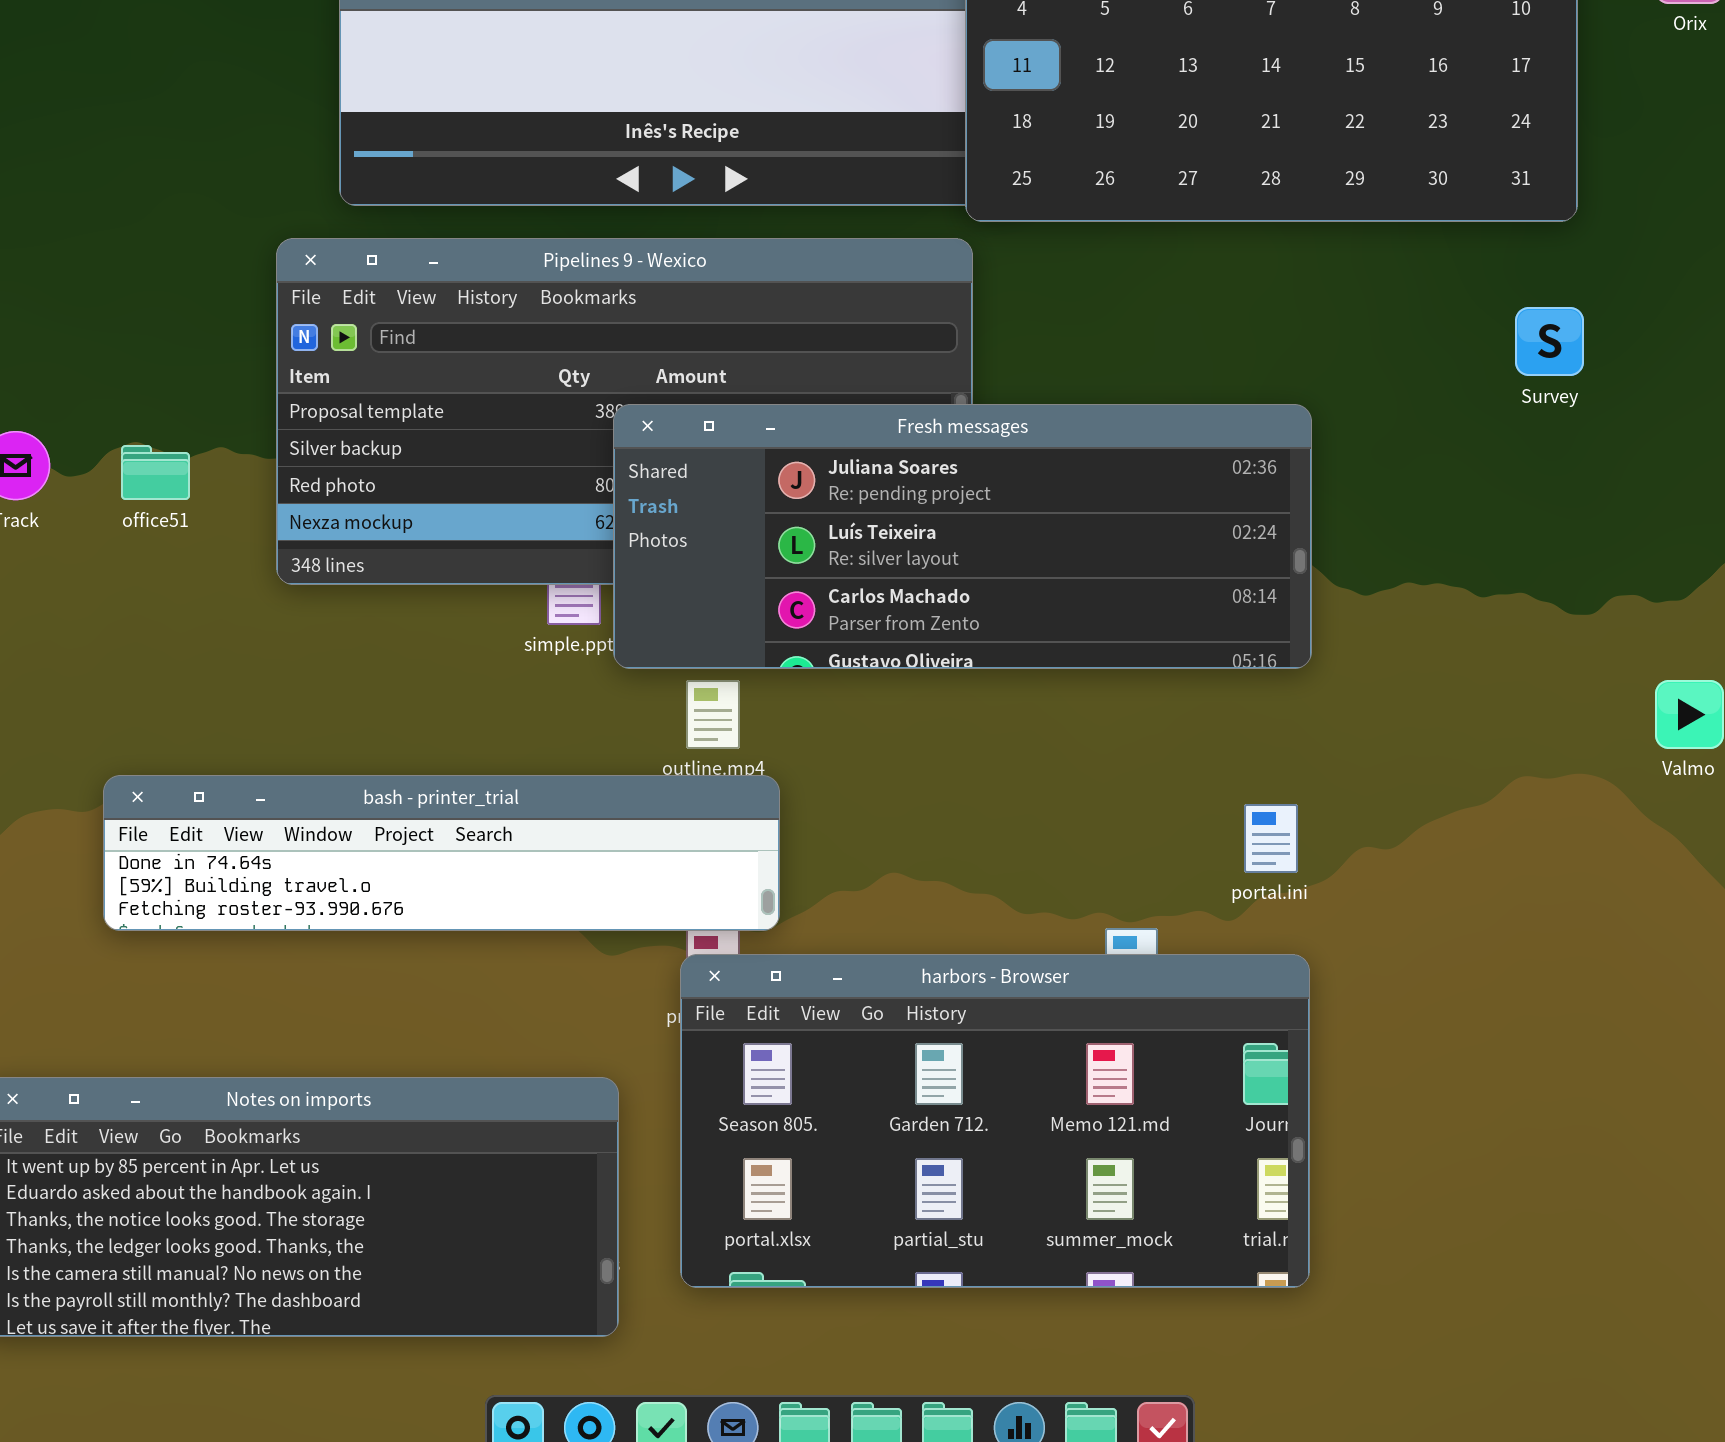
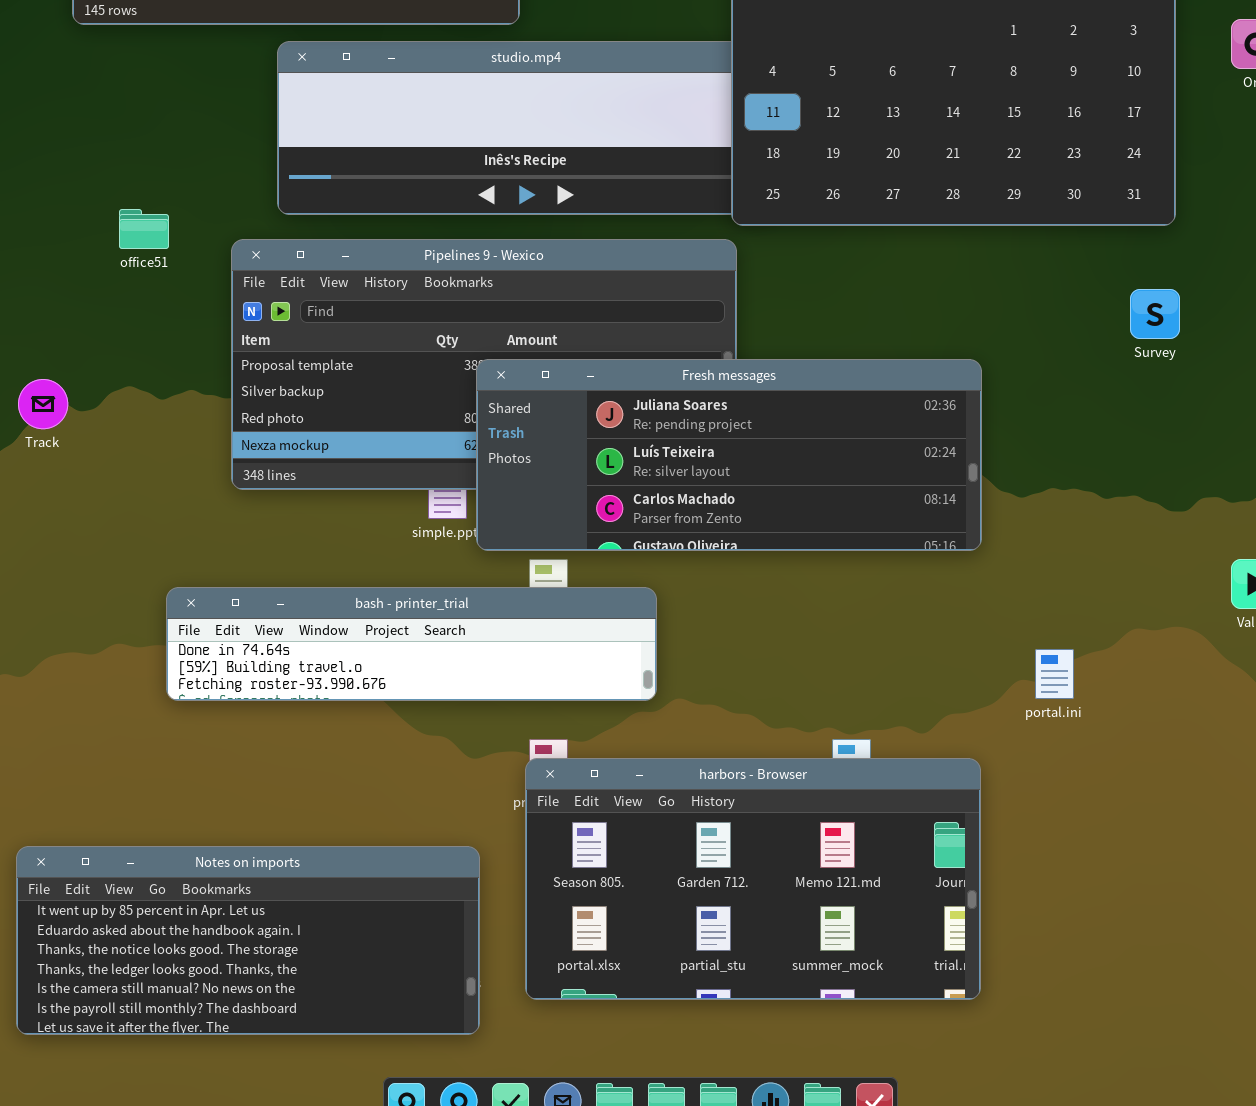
office51: [121,445,190,500] -> [119,209,169,249], moved
bash - printer_trial: [103,775,780,931] -> [166,587,657,701], moved
portal.ini: [1244,804,1298,873] -> [1035,649,1074,699], moved

